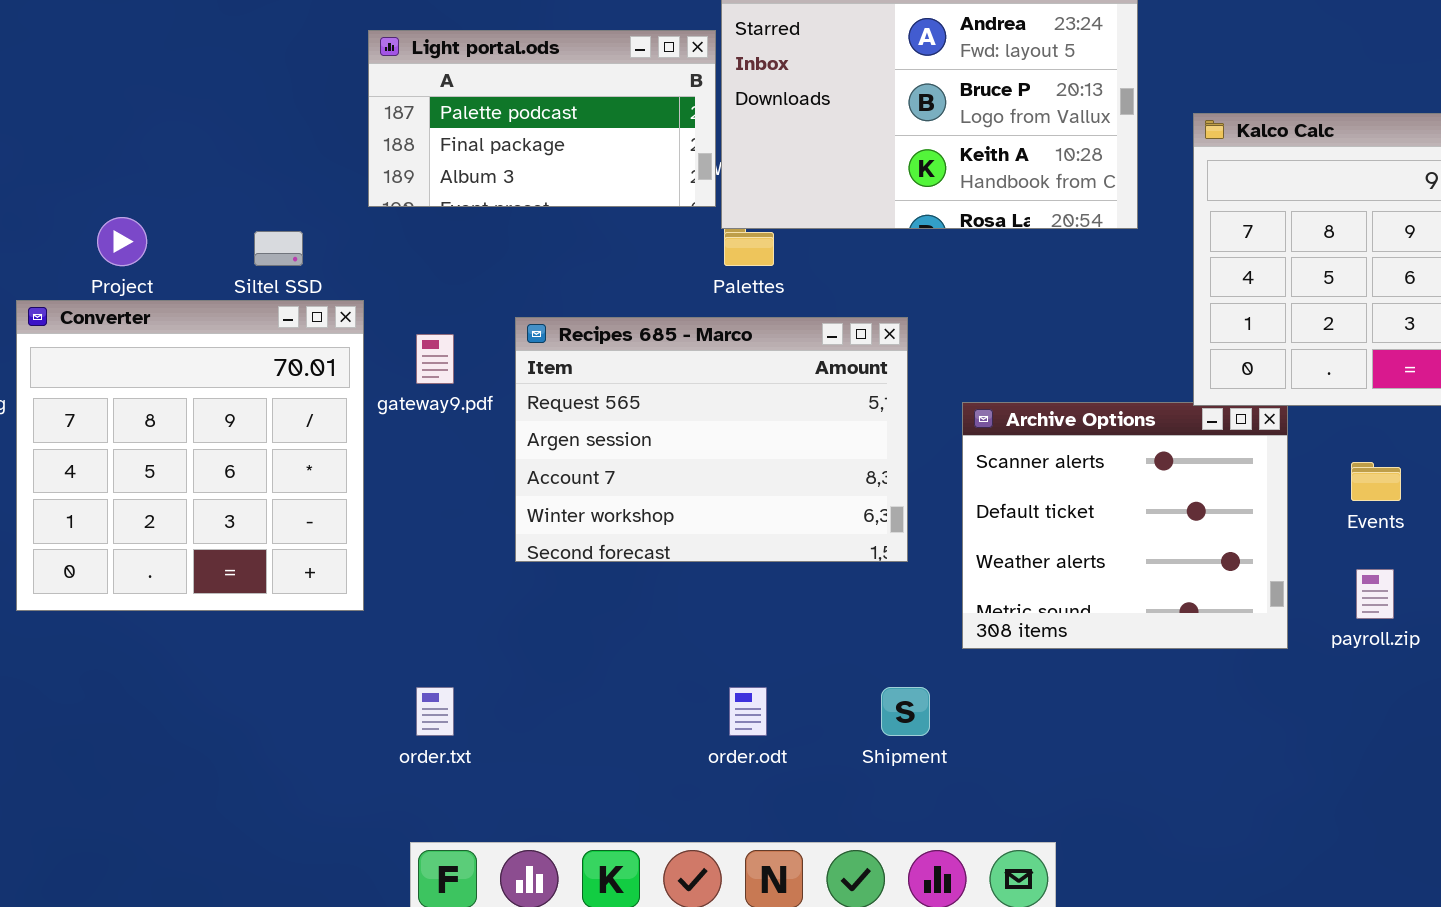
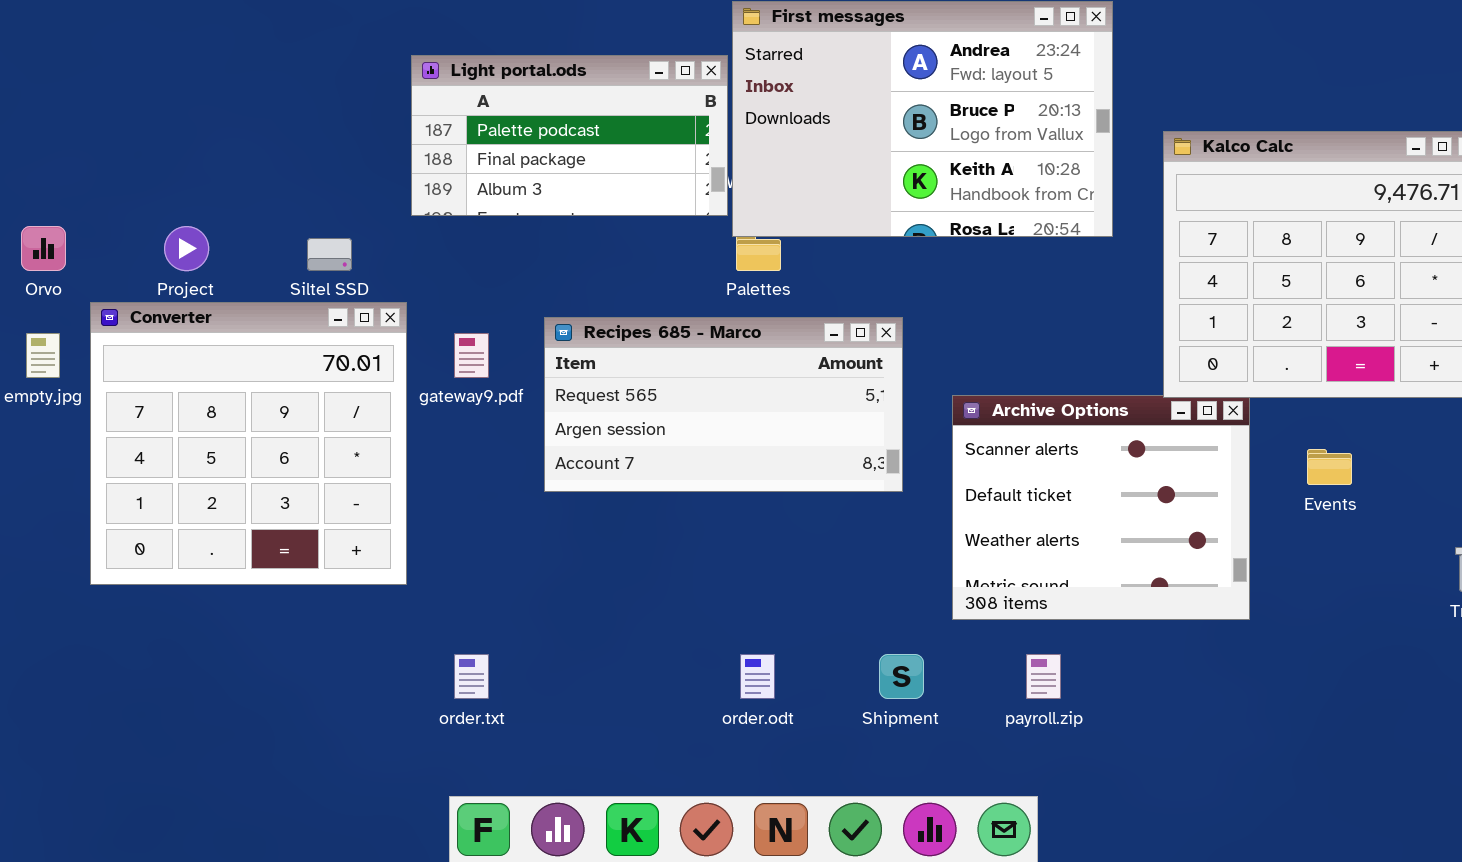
Recipes 685 - Marco: [515,317,908,562] -> [544,317,903,492], resized
payroll.zip: [1356,569,1394,619] -> [1026,654,1061,699], moved

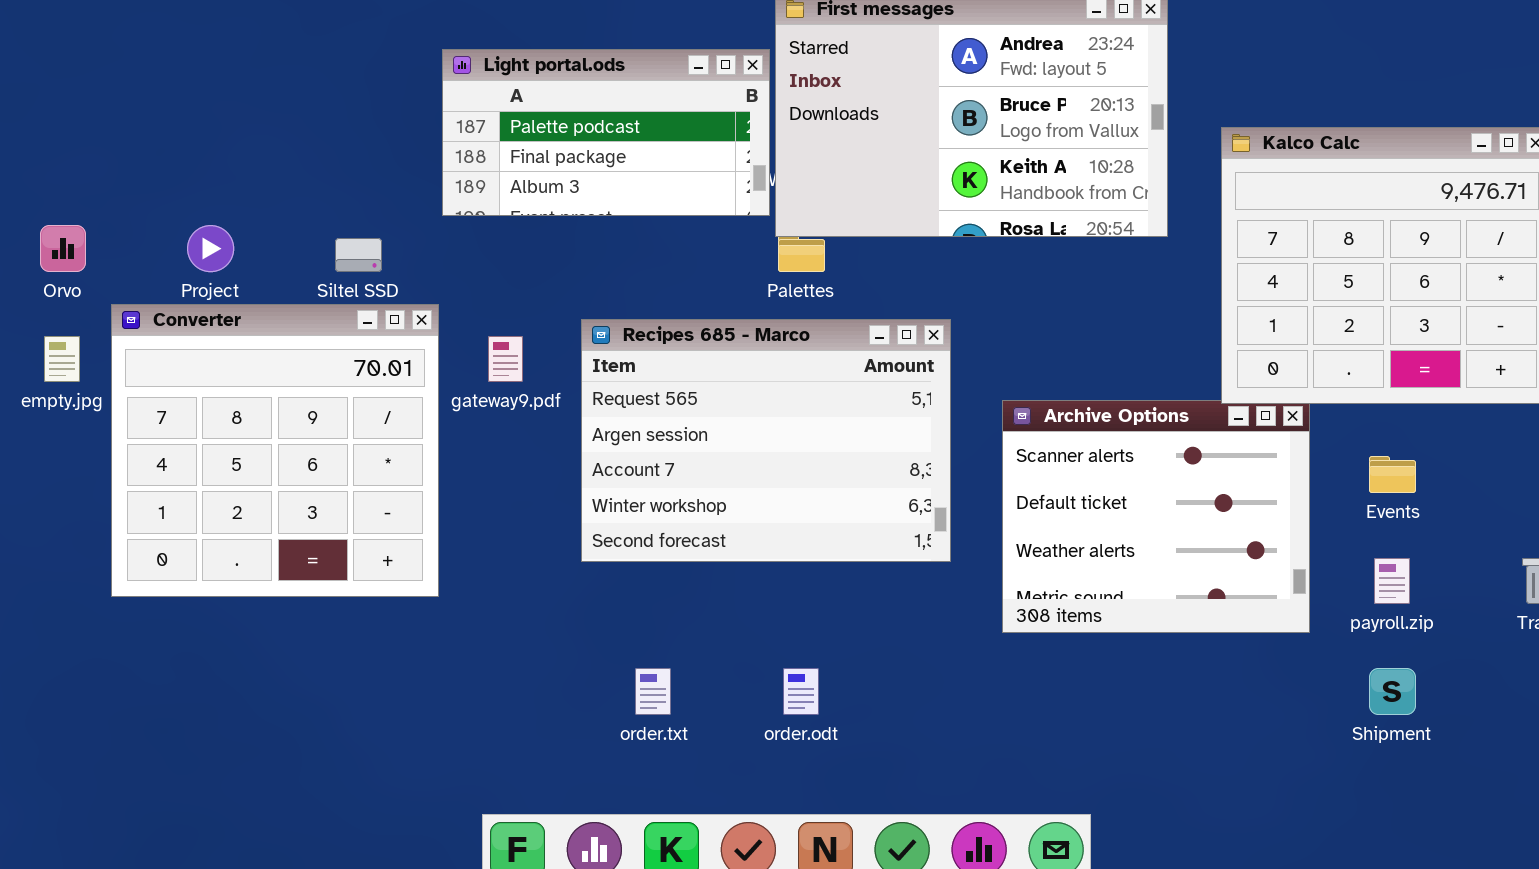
Recipes 685 - Marco: [544,317,903,492] -> [581,319,951,562], resized
order.txt: [454,654,489,699] -> [635,668,671,715], moved
Shipment: [879,654,924,699] -> [1369,668,1416,715], moved
payroll.zip: [1026,654,1061,699] -> [1374,558,1410,604], moved

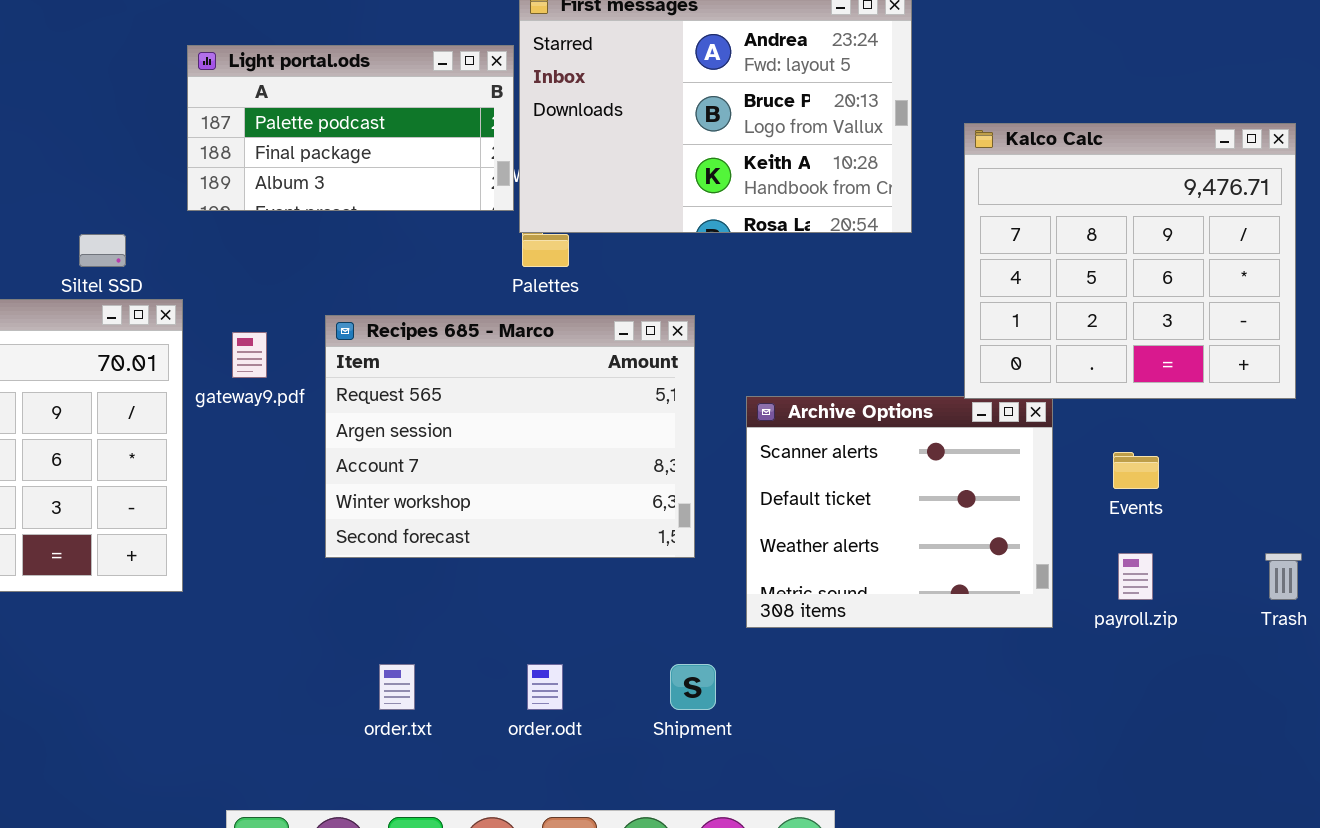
Shipment: [1369,668,1416,715] -> [670,664,716,710], moved

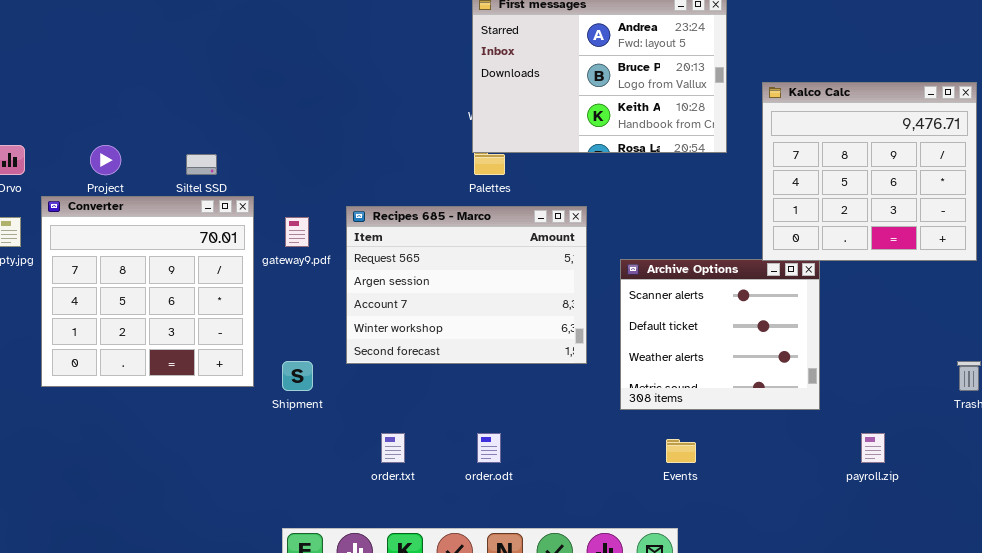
Light portal.ods: [187,45,514,211] -> none, closed
Events: [1113,452,1159,489] -> [666,439,696,463], moved
payroll.zip: [1118,553,1153,600] -> [861,433,885,463], moved
Shipment: [670,664,716,710] -> [282,361,313,391], moved

